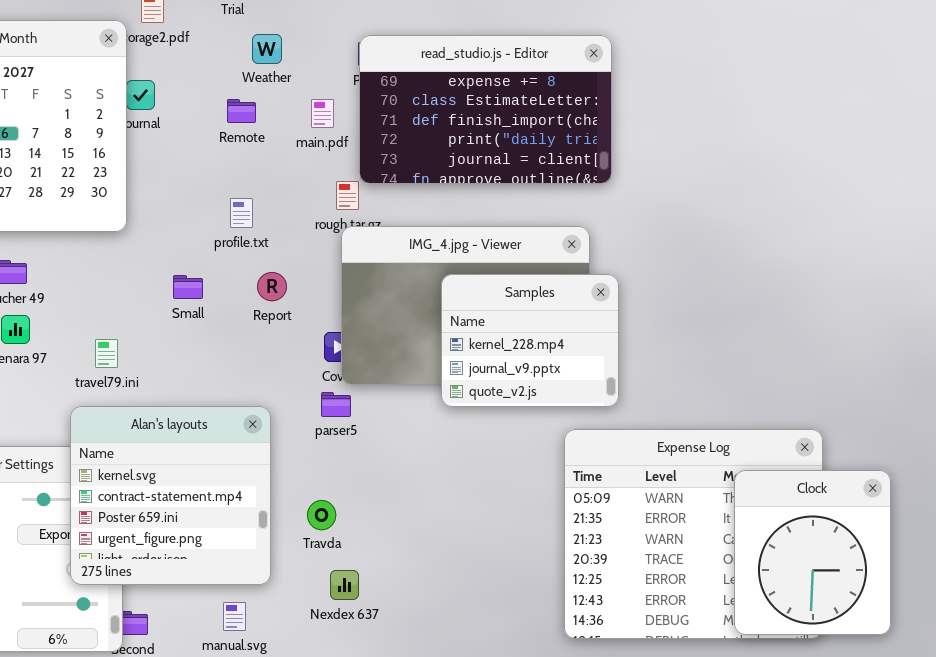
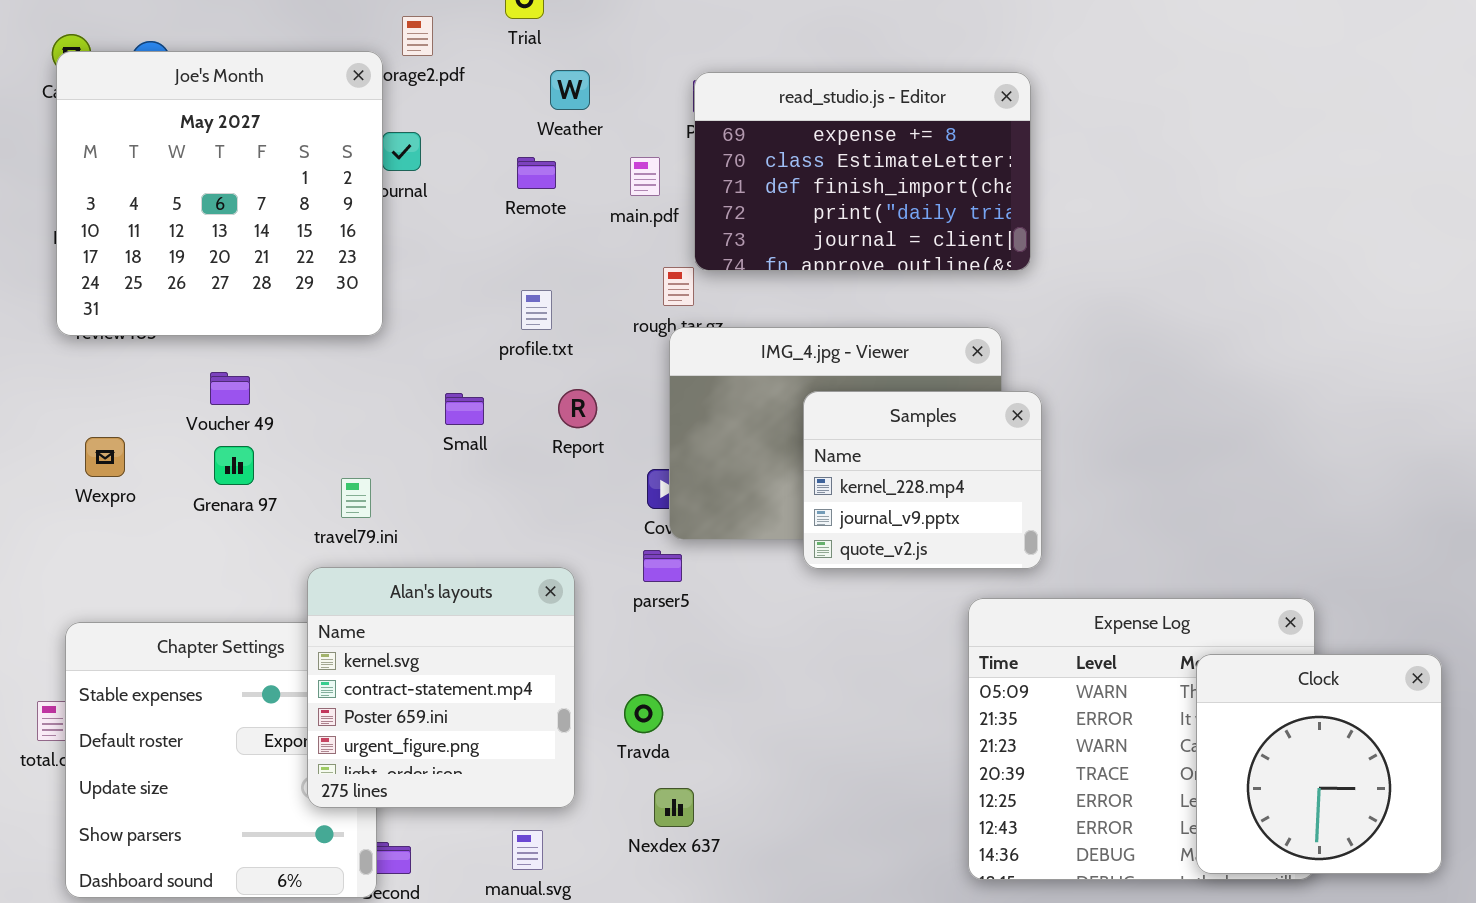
Clock: [734,470,891,635] -> [1196,654,1442,874], resized

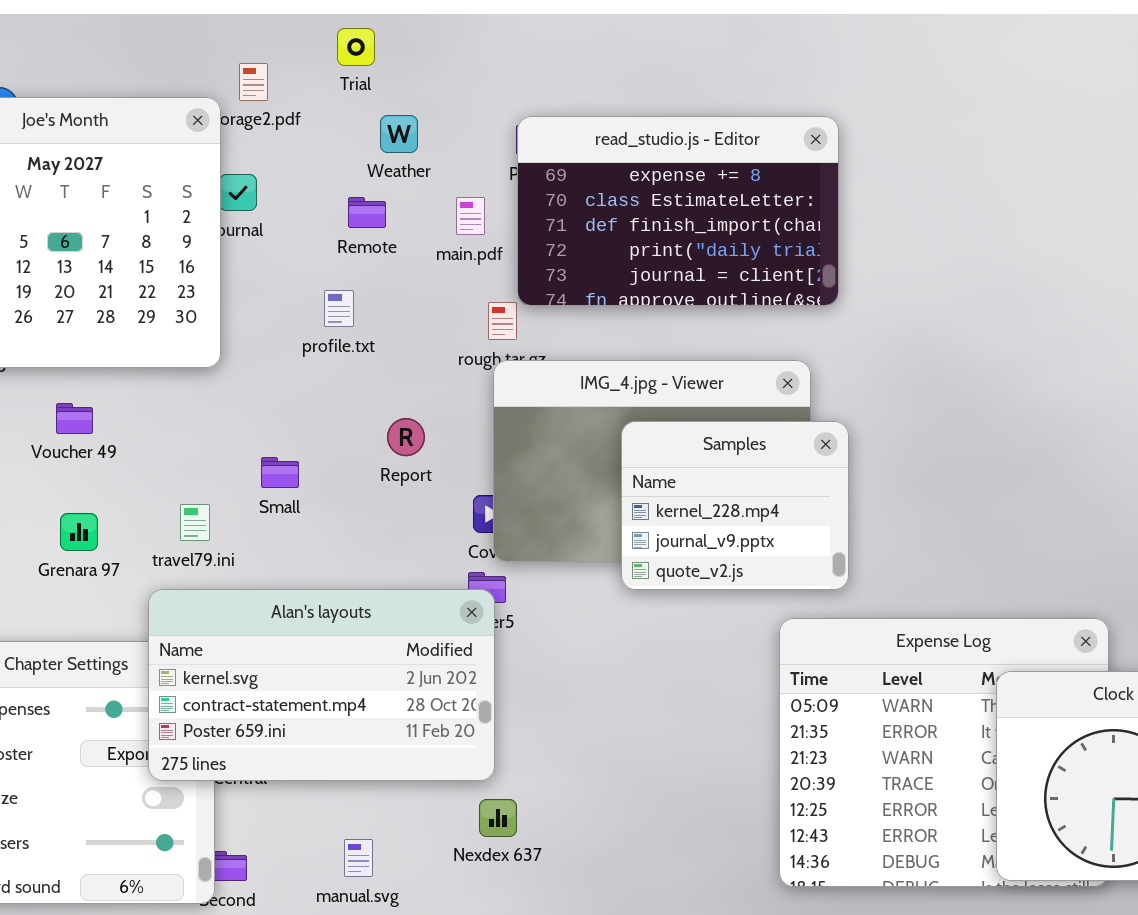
profile.txt: [521,290,552,330] -> [324,290,354,327], moved
Small: [445,393,484,425] -> [261,457,299,488], moved
Grenara 97: [214,446,254,485] -> [60,513,98,551], moved
Alan's layouts: [307,567,575,808] -> [148,589,495,781], resized

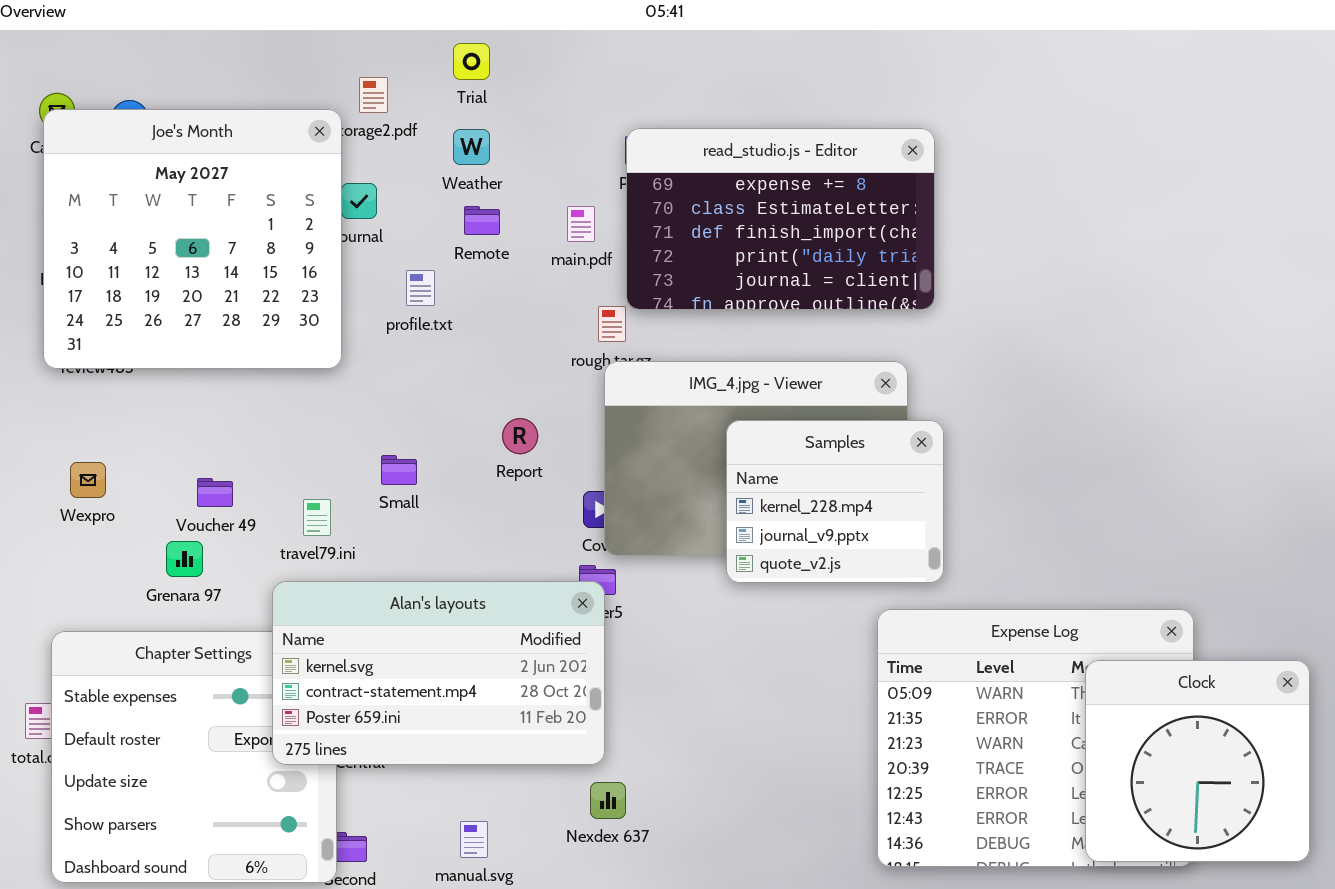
Weather: [380,115,418,153] -> [453,129,490,165], moved
profile.txt: [324,290,354,327] -> [406,270,435,306], moved
Voucher 49: [56,403,93,434] -> [197,478,233,507], moved
Grenara 97: [60,513,98,551] -> [166,541,203,577], moved

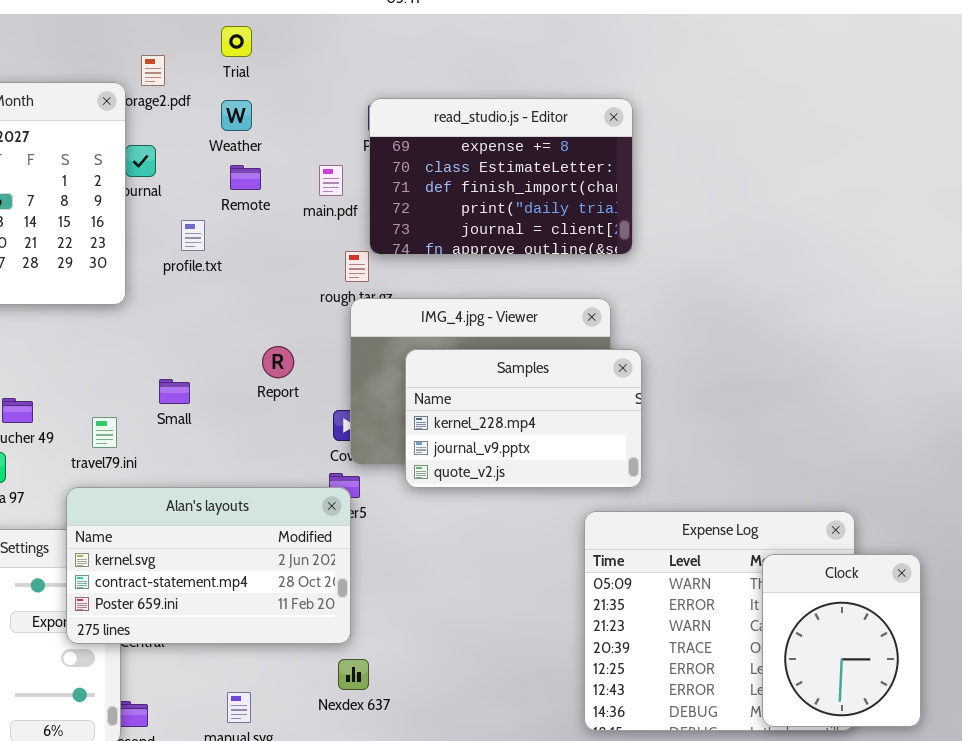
Samples: [726,420,944,583] -> [405,349,642,488], resized
Clock: [1085,660,1310,862] -> [762,554,921,727], resized

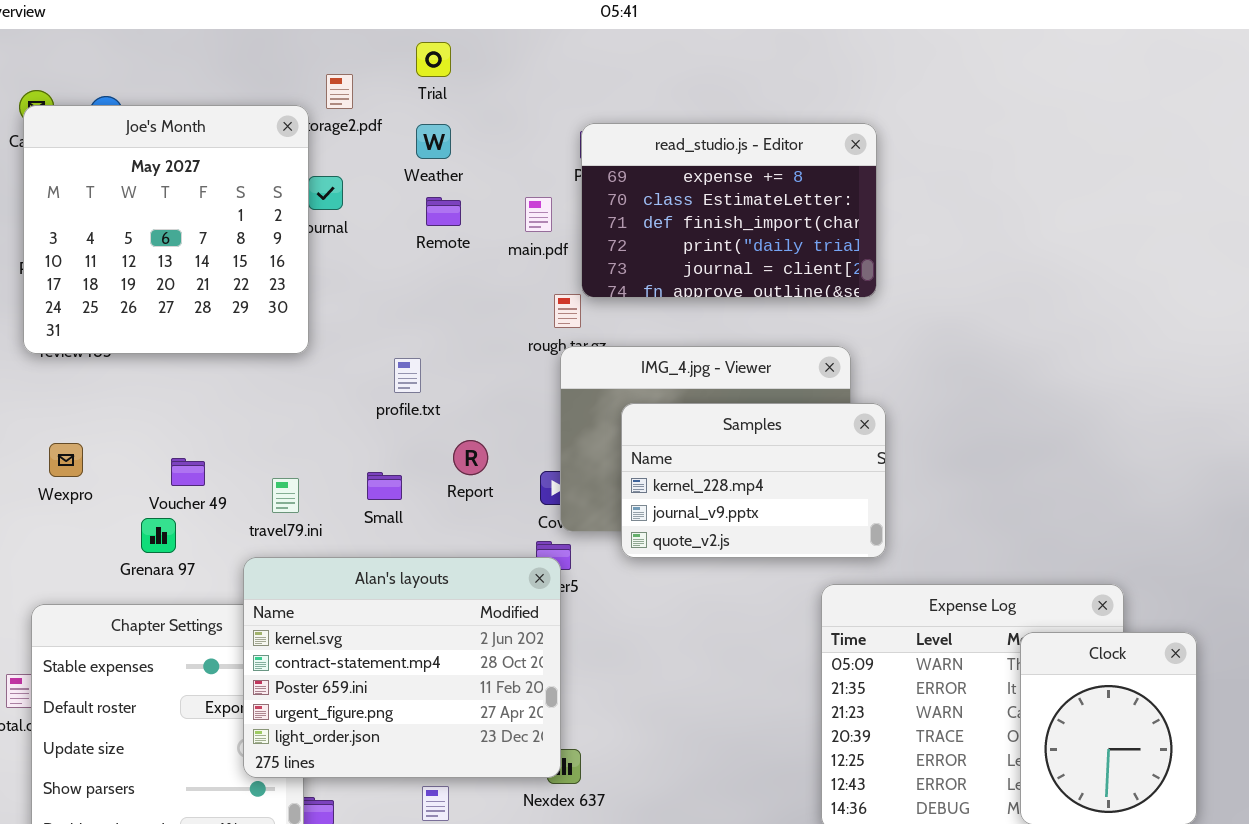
profile.txt: [181,220,205,251] -> [394,358,421,393], moved
Report: [262,346,294,378] -> [453,440,488,475], moved
Small: [159,379,190,404] -> [367,472,402,500], moved
Alan's layouts: [66,487,351,644] -> [243,557,561,778], resized

